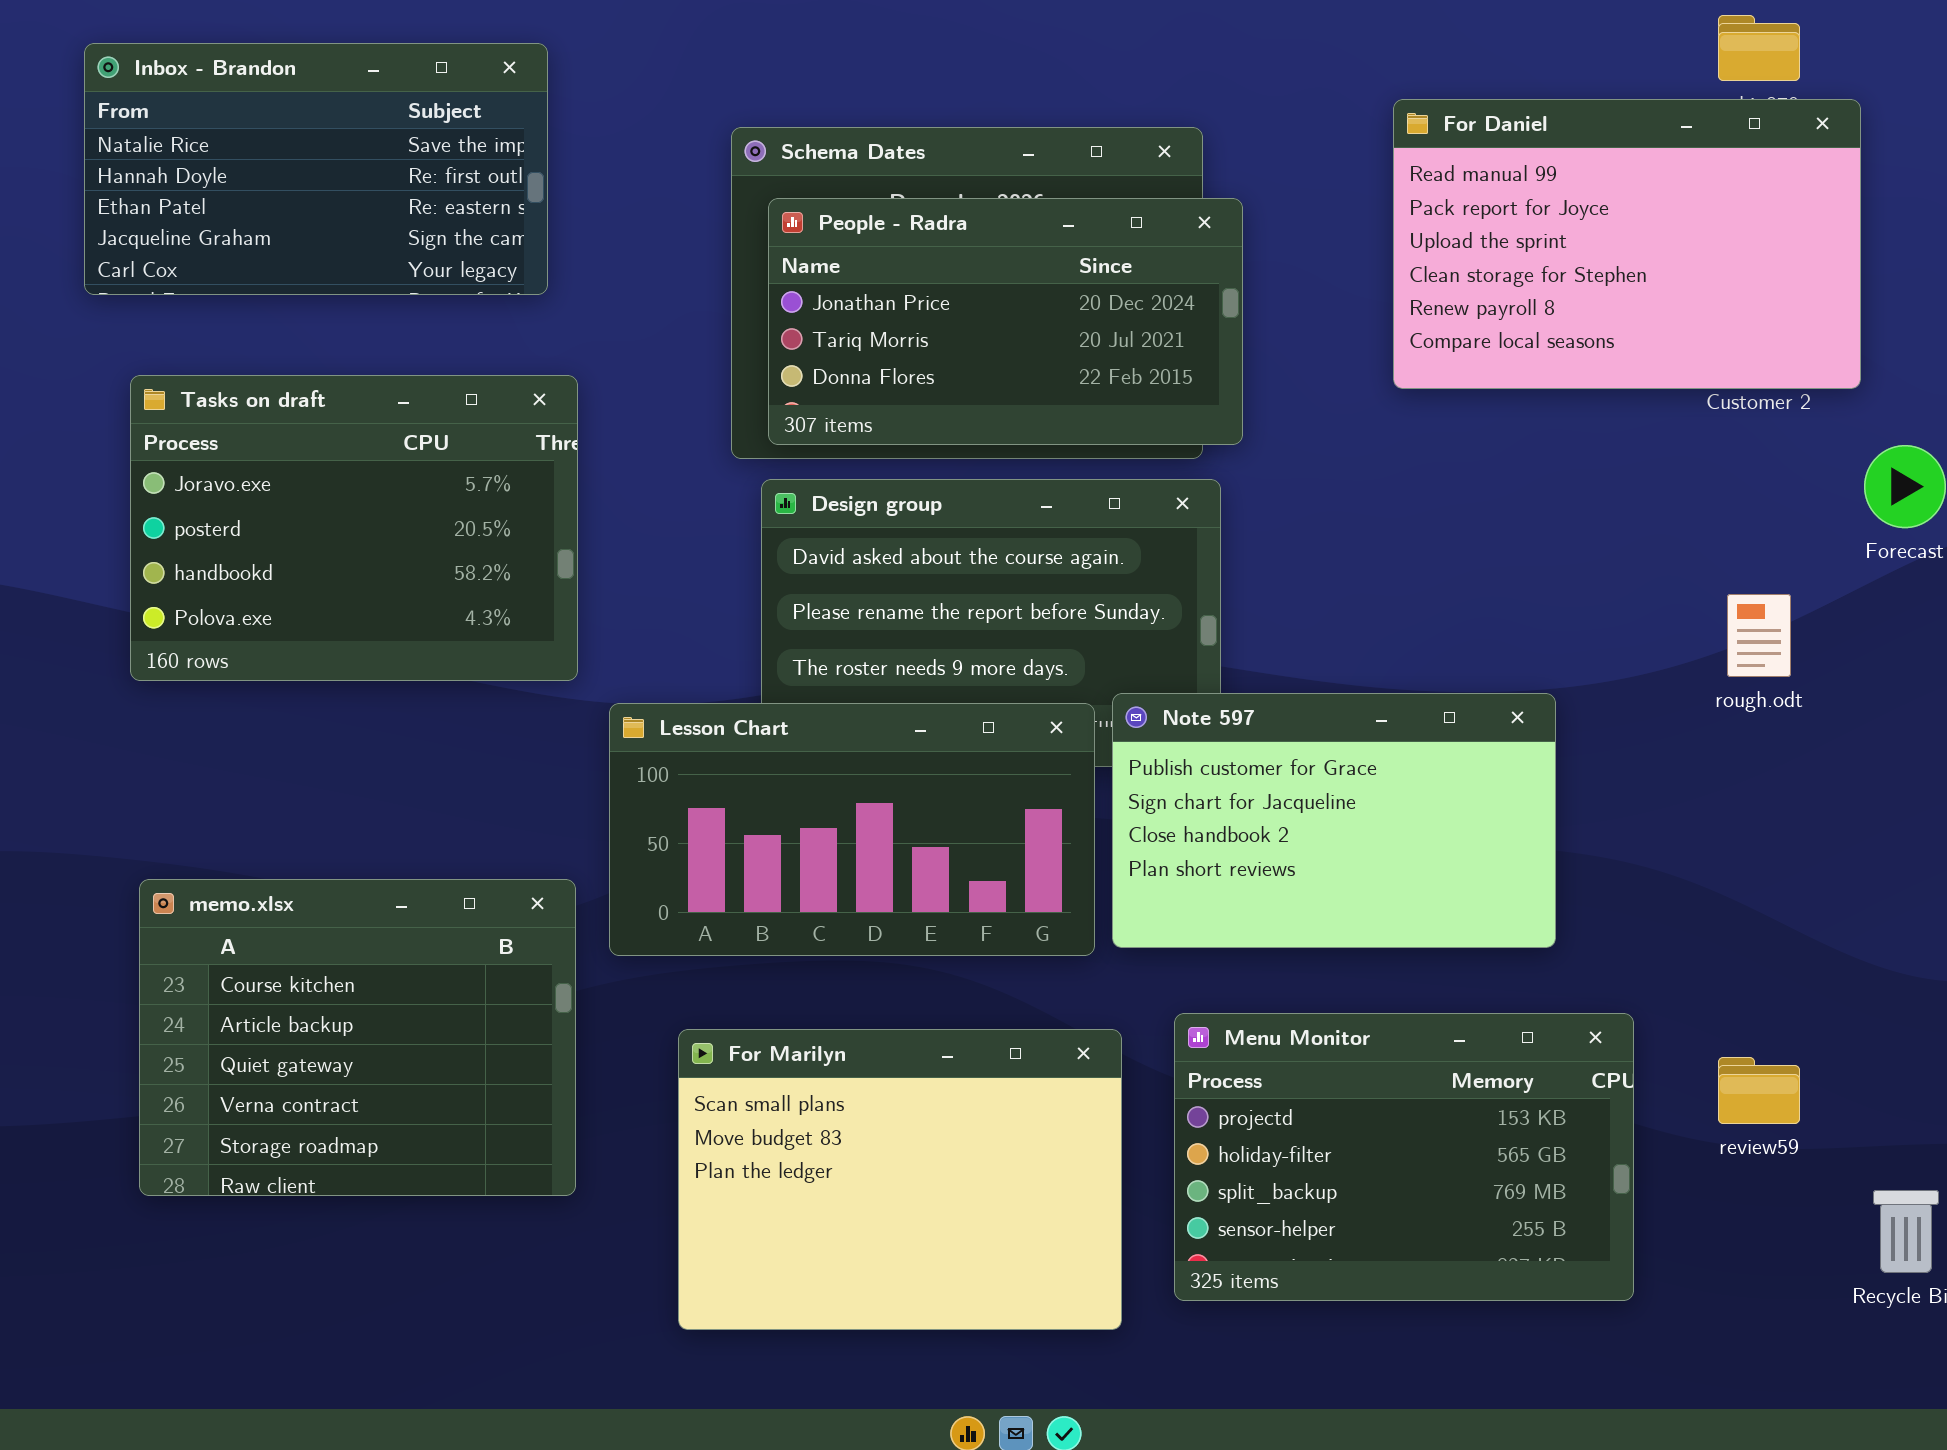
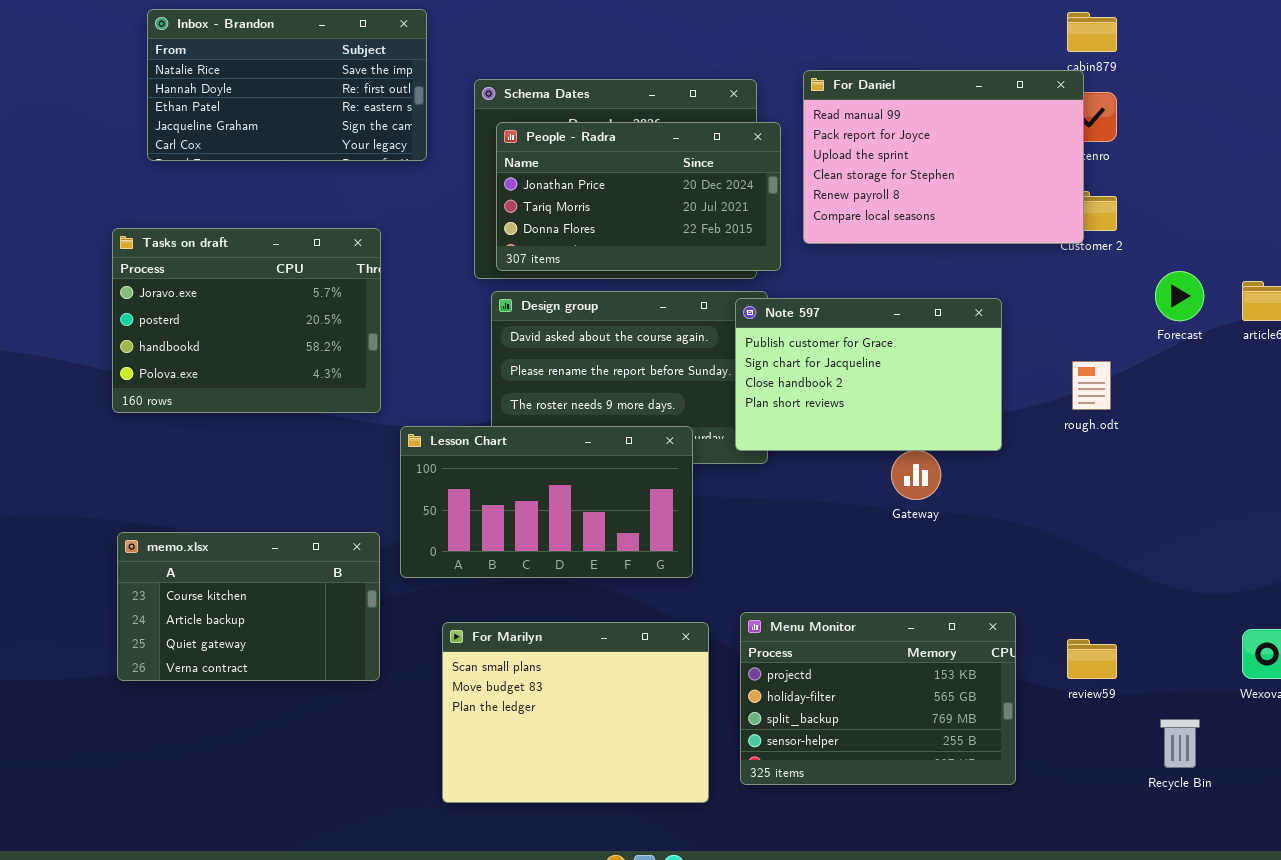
Inbox - Brandon: [84,43,548,295] -> [147,9,427,161], moved
For Daniel: [1393,99,1861,389] -> [803,70,1084,244], moved
Note 597: [1112,693,1556,948] -> [735,298,1002,451], moved
memo.xlsx: [139,879,576,1196] -> [117,532,380,681], resized

